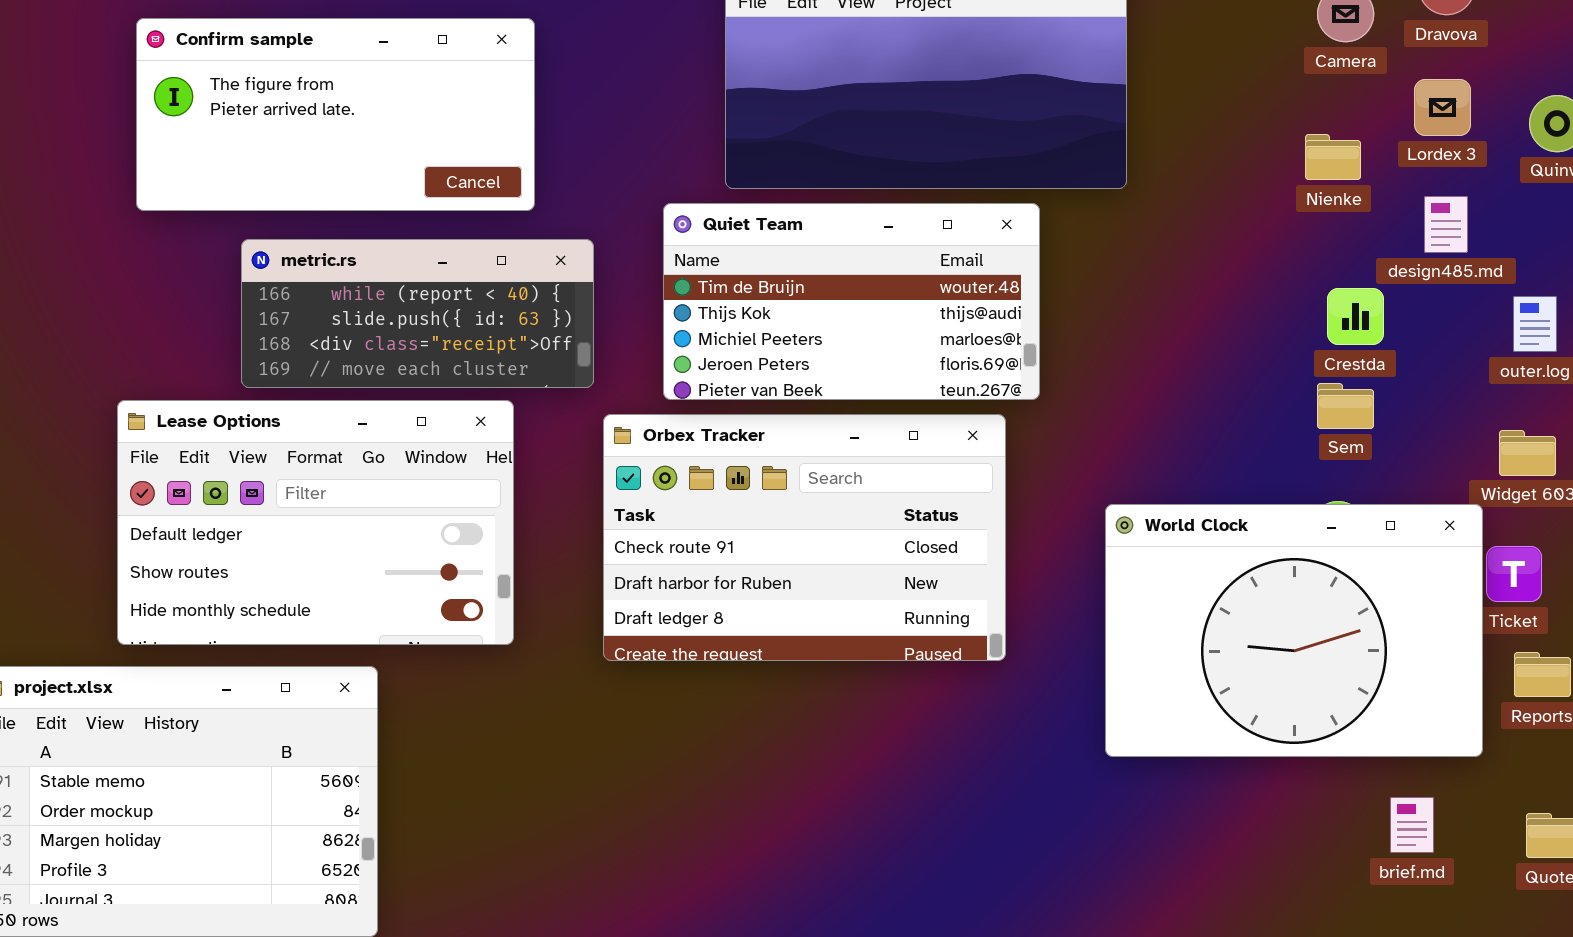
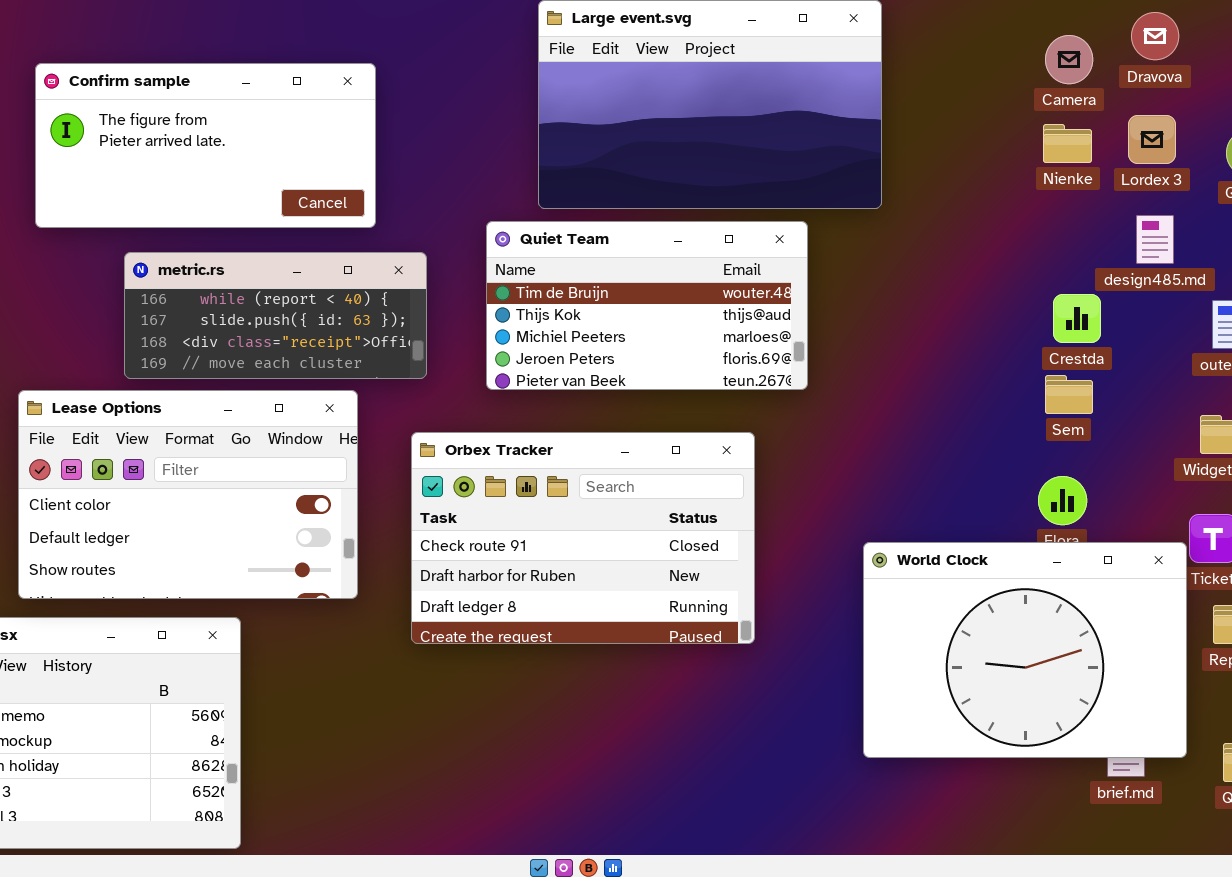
Nienke: [1305,134,1361,180] -> [1043,124,1092,163], moved
Lease Options: [117,400,514,645] -> [18,390,358,599], scrolled up 1 row
Orbex Tracker: [603,414,1006,661] -> [411,432,755,644], moved
World Clock: [1105,504,1483,757] -> [863,542,1187,758], moved

